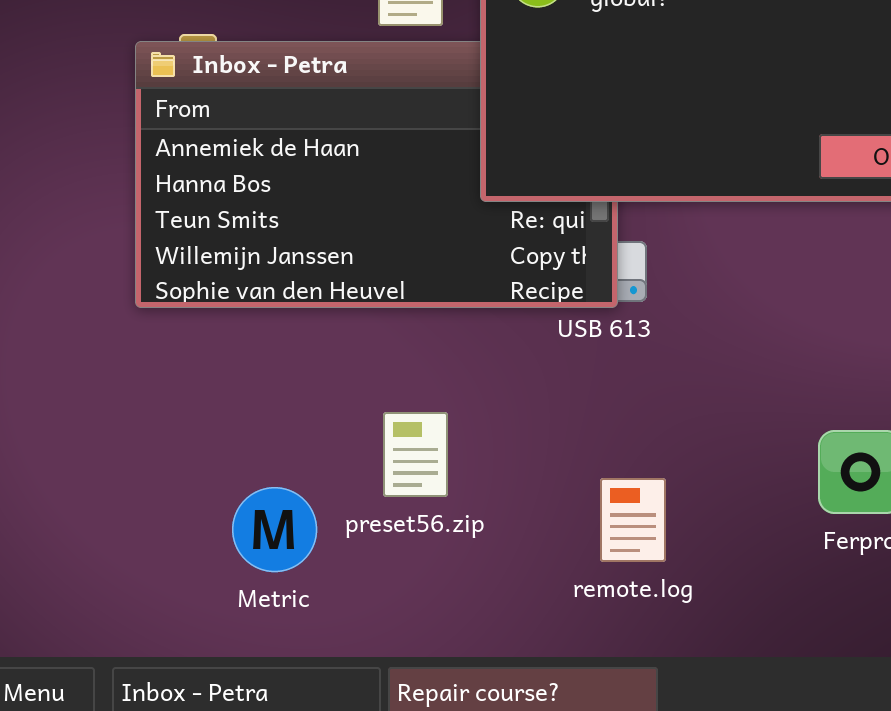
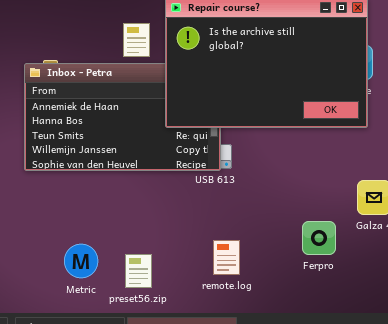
preset56.zip: [383,412,448,497] -> [125,254,152,288], moved

